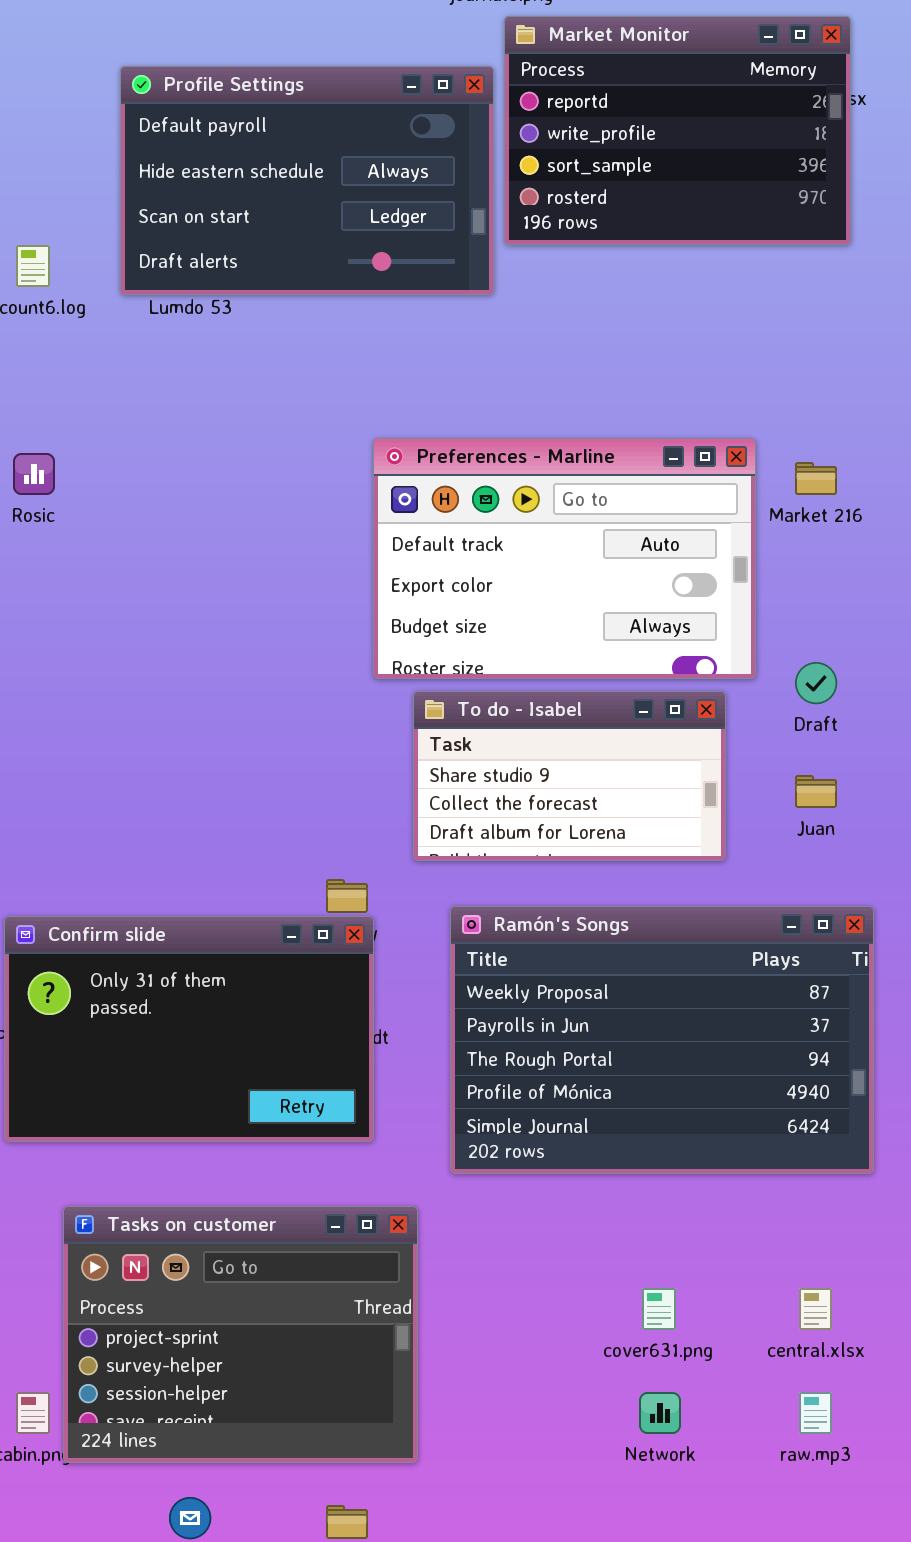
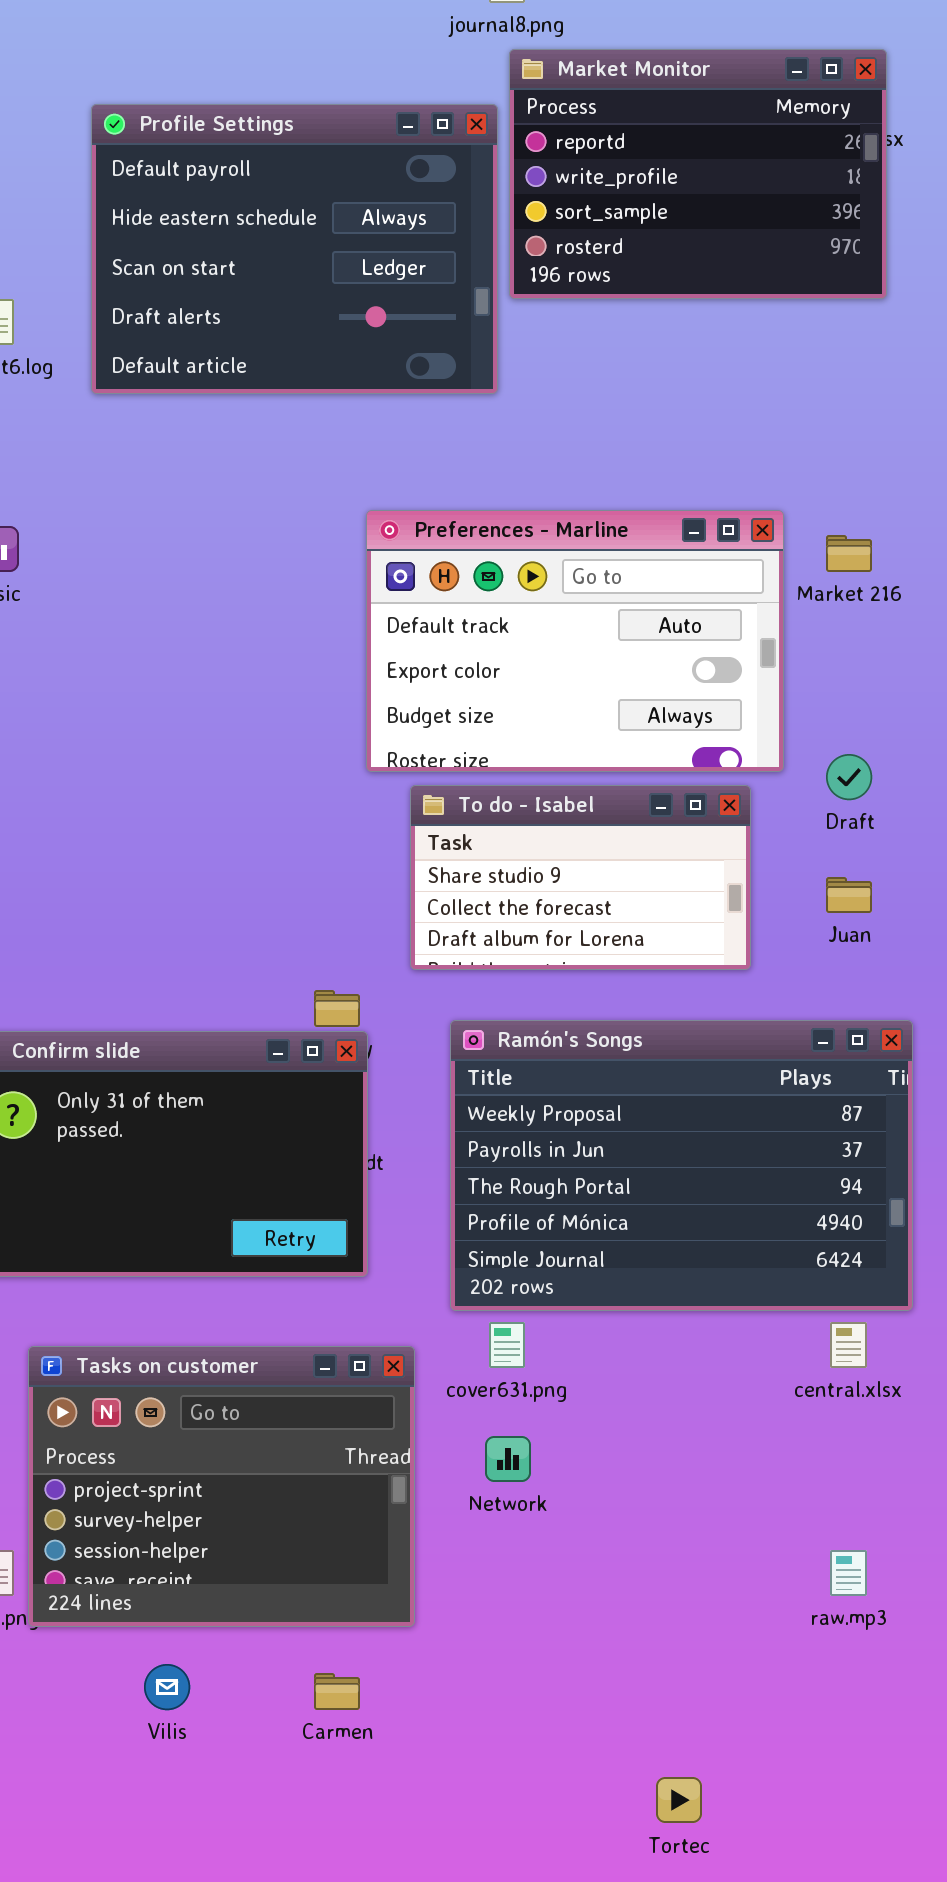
Profile Settings: [120,66,494,295] -> [91,104,498,394], resized
cover631.png: [642,1288,676,1330] -> [489,1322,525,1368], moved
central.xlsx: [799,1288,832,1330] -> [830,1322,867,1368], moved
Network: [639,1392,681,1434] -> [485,1436,531,1482], moved

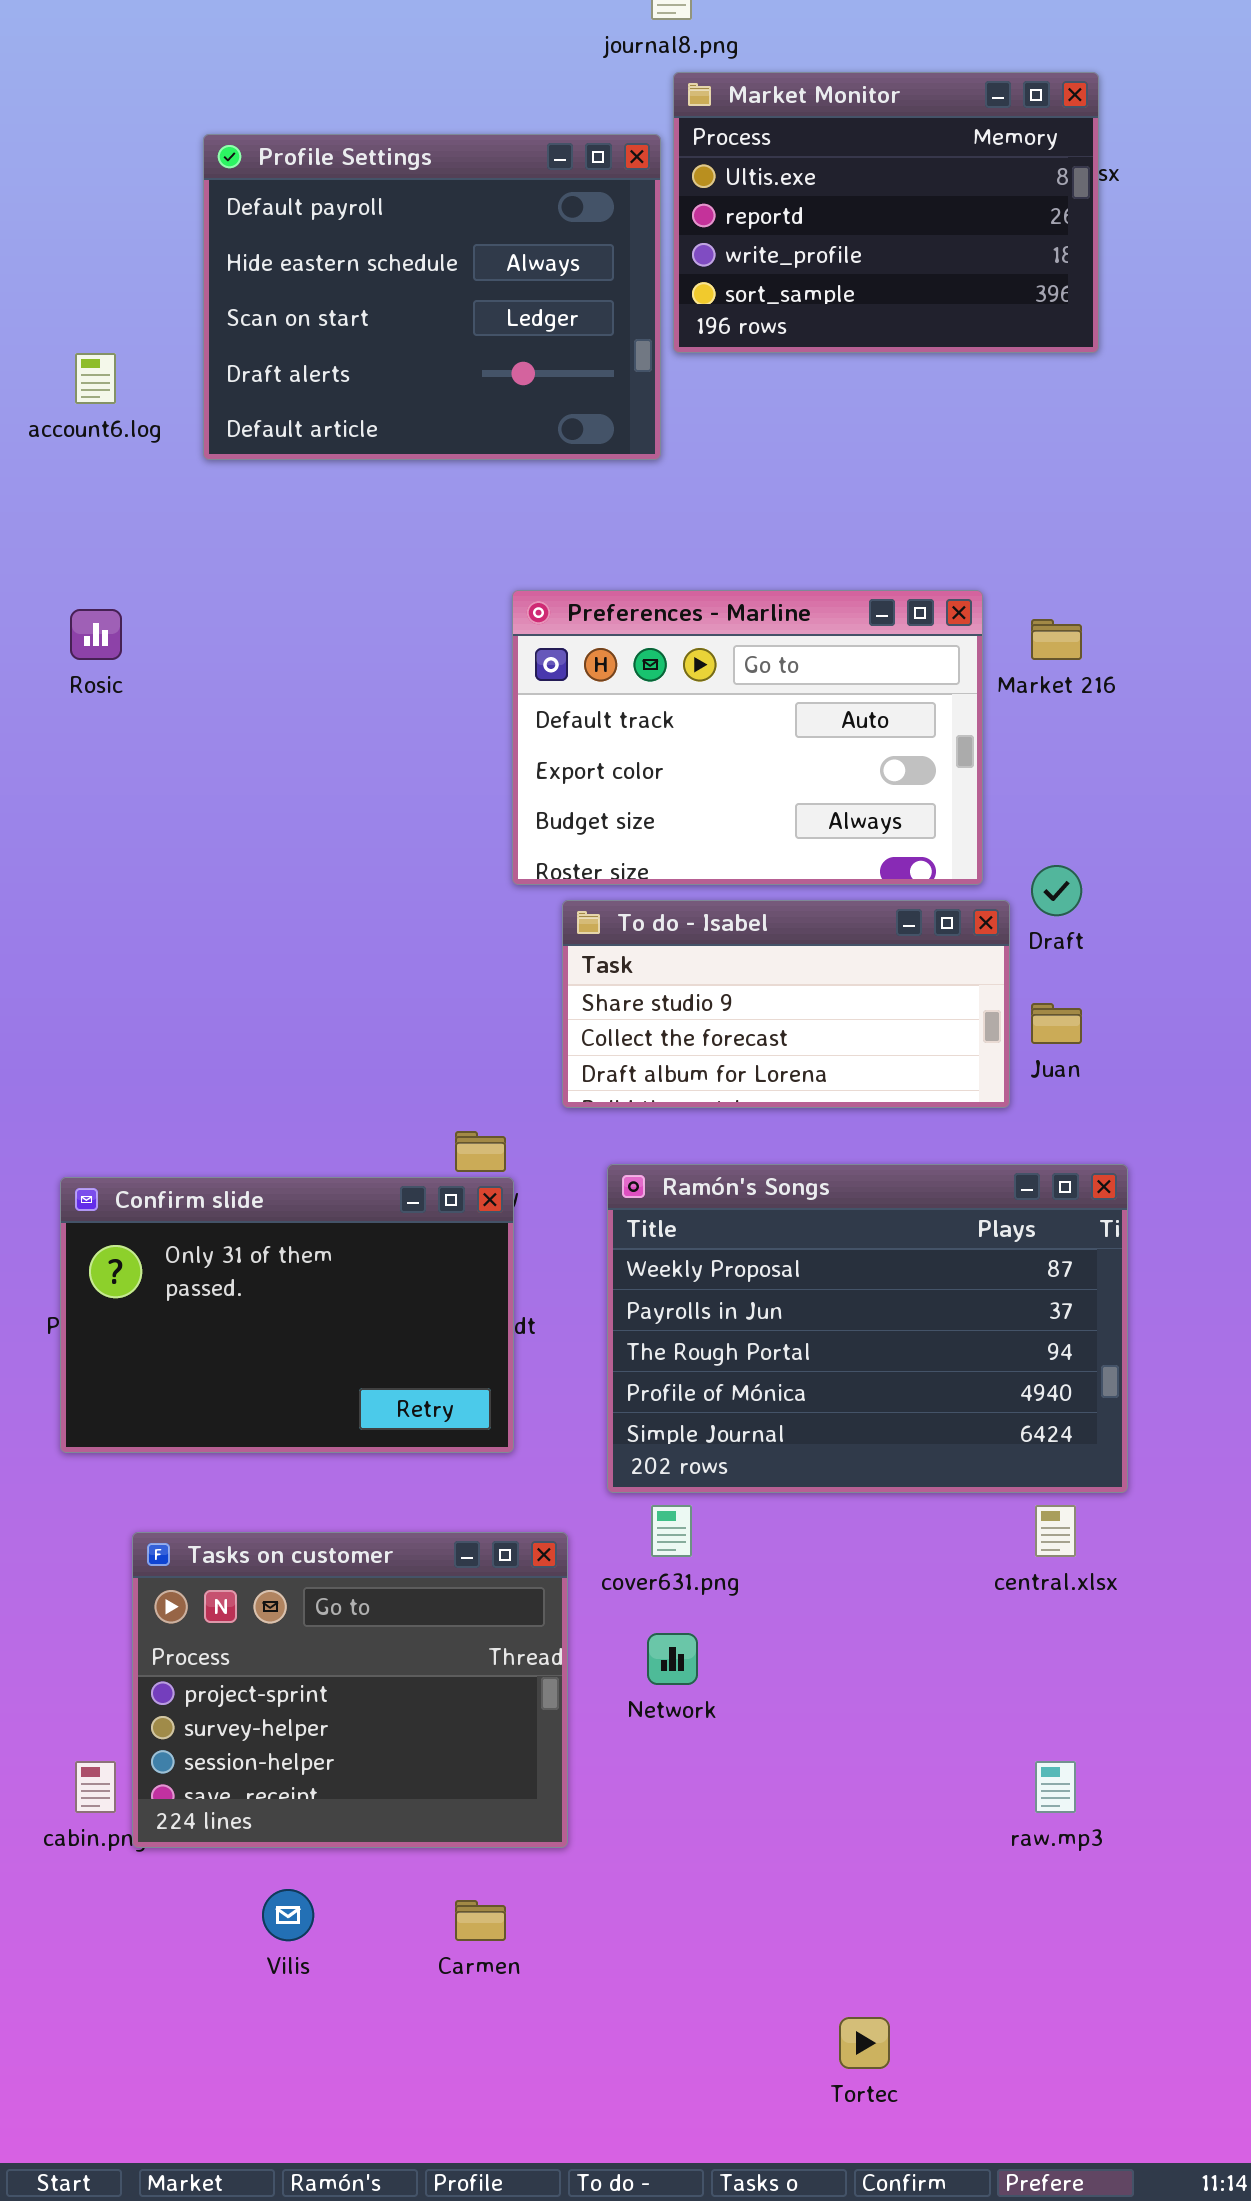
Market Monitor: [509,49,887,299] -> [673,72,1099,353], scrolled up 1 row
To do - Isabel: [410,785,751,970] -> [562,900,1010,1108], resized

